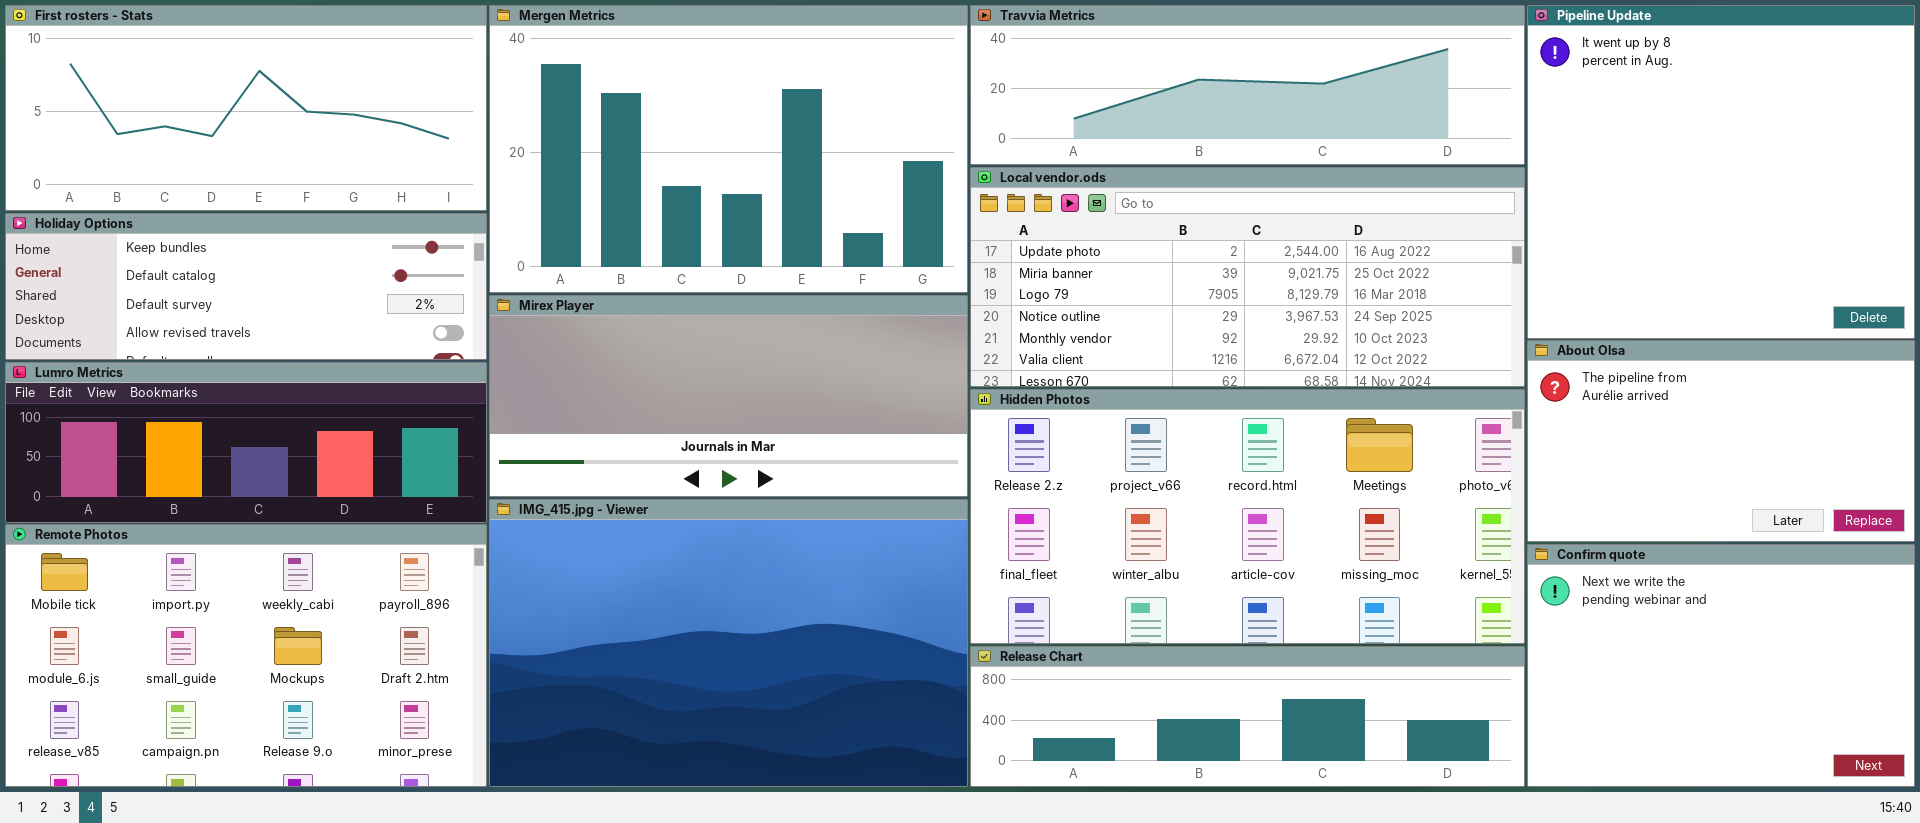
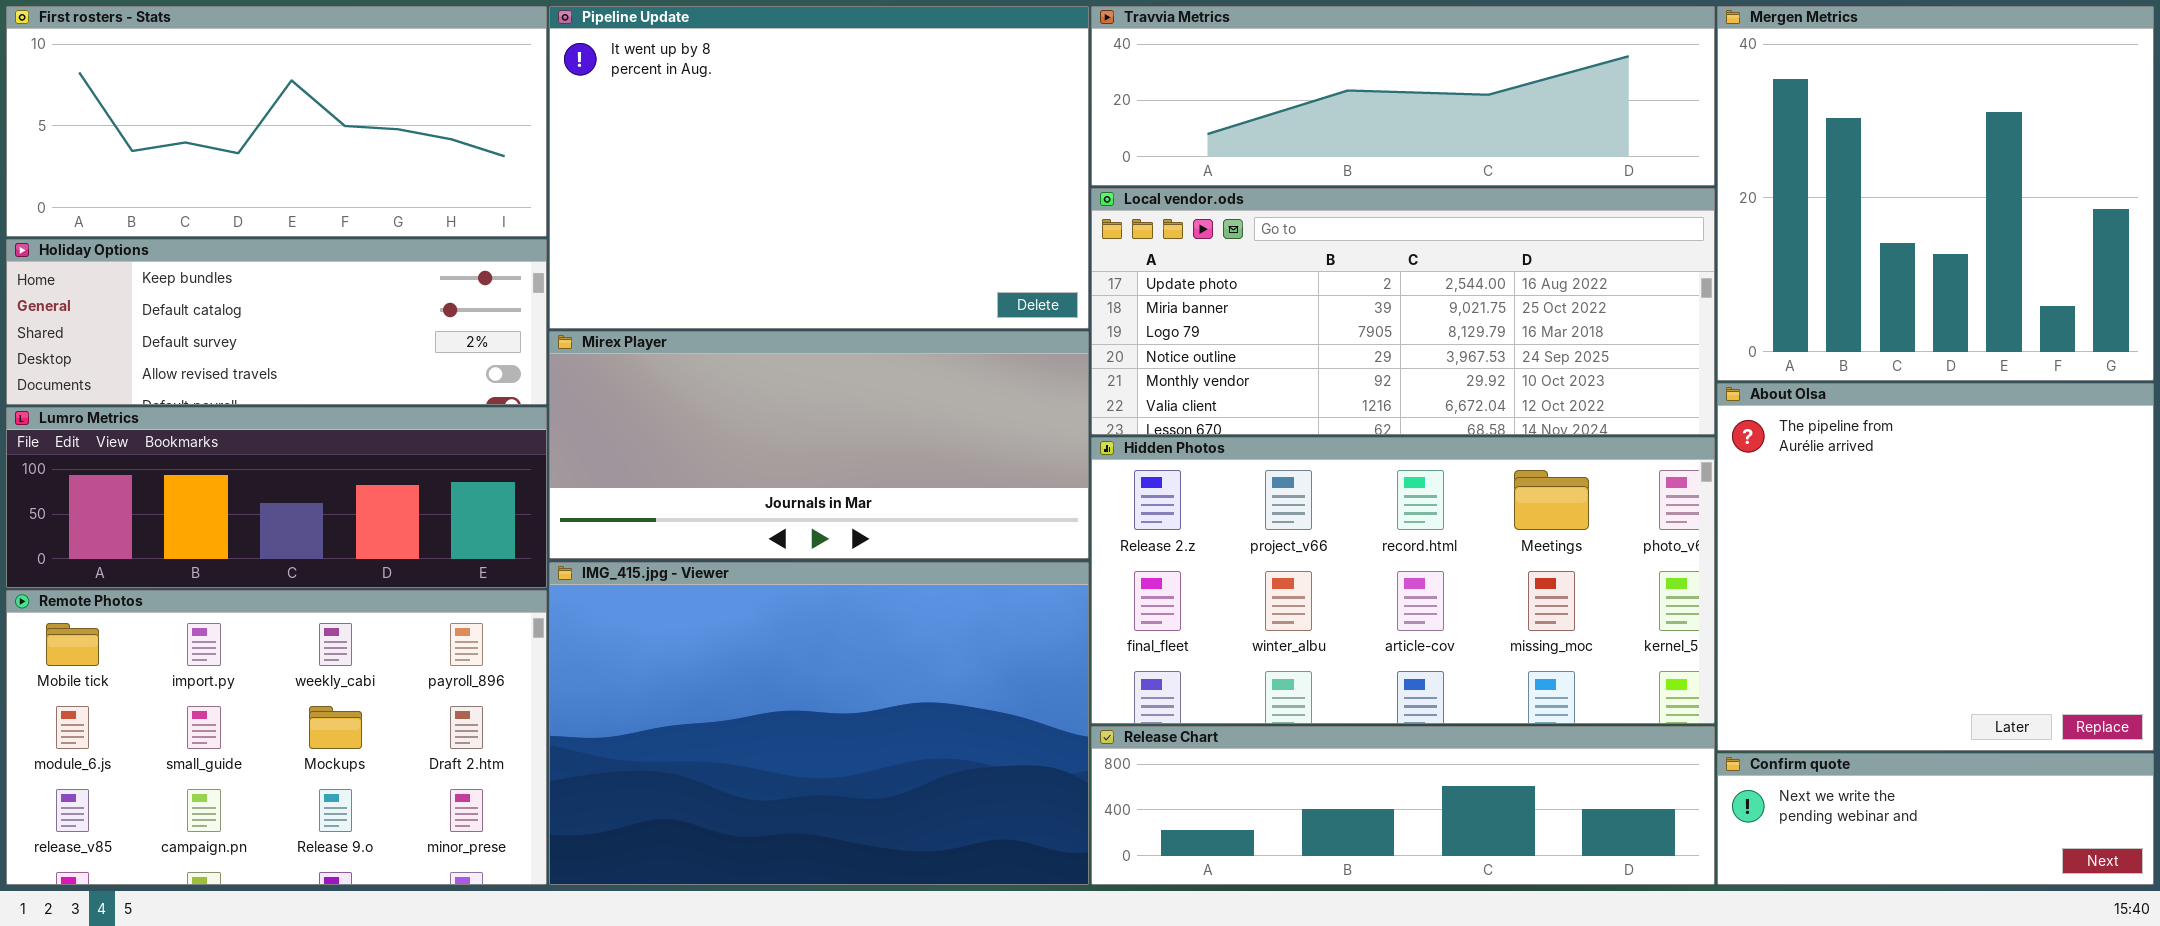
Mergen Metrics: [489,5,968,293] -> [1717,6,2154,381], moved, resized
Pipeline Update: [1527,5,1915,339] -> [549,6,1089,329], moved, resized
About Olsa: [1527,340,1915,542] -> [1717,383,2154,751], resized
Confirm quote: [1527,544,1915,787] -> [1717,753,2154,885], resized

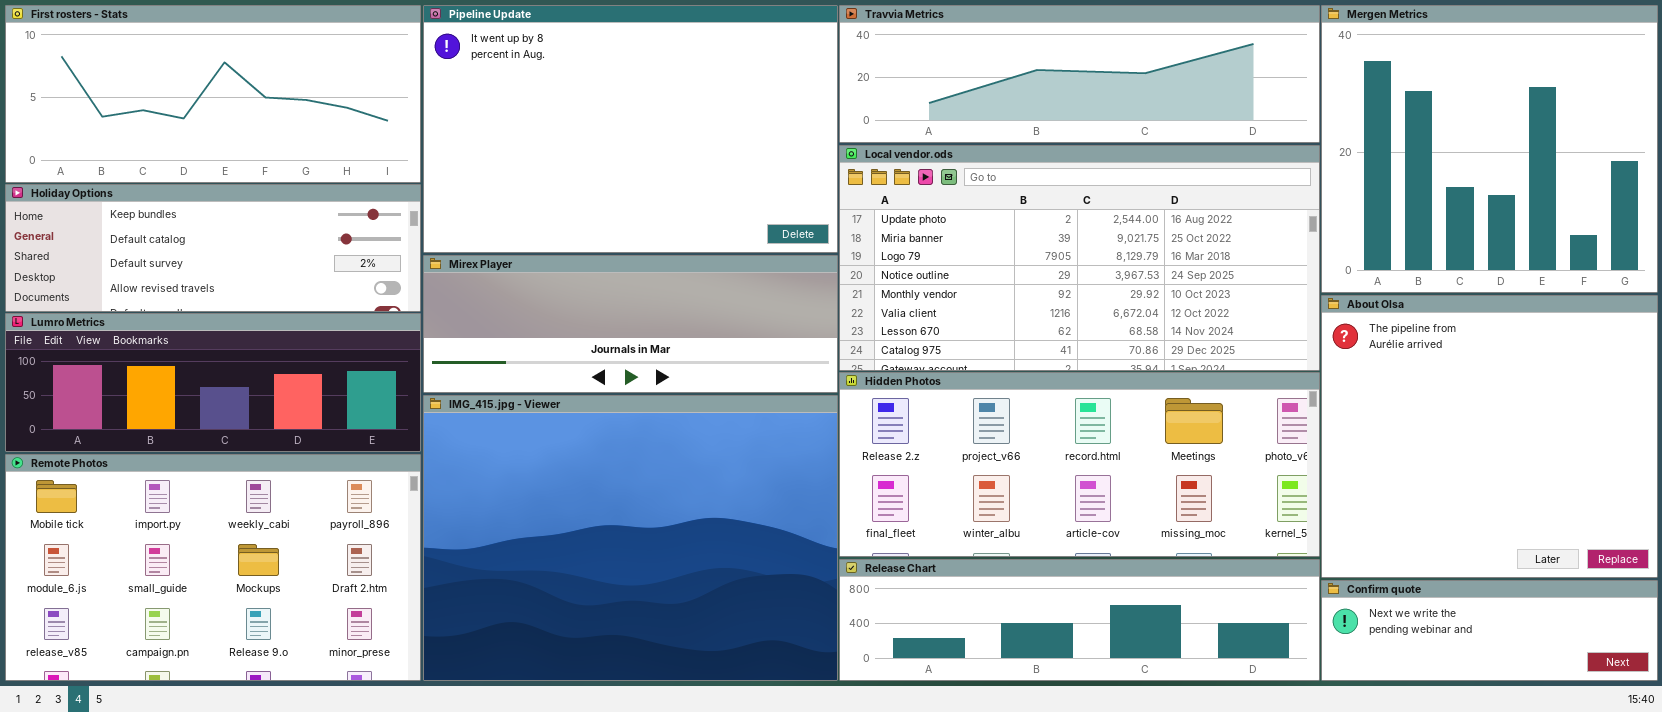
Local vendor.ods: [1091,188,1715,435] -> [839,145,1320,371], resized
Mirex Player: [549,331,1089,559] -> [423,255,838,393], resized
Hidden Photos: [1091,437,1715,724] -> [839,372,1320,557], resized
IMG_415.jpg - Viewer: [549,562,1089,885] -> [423,395,838,681], resized

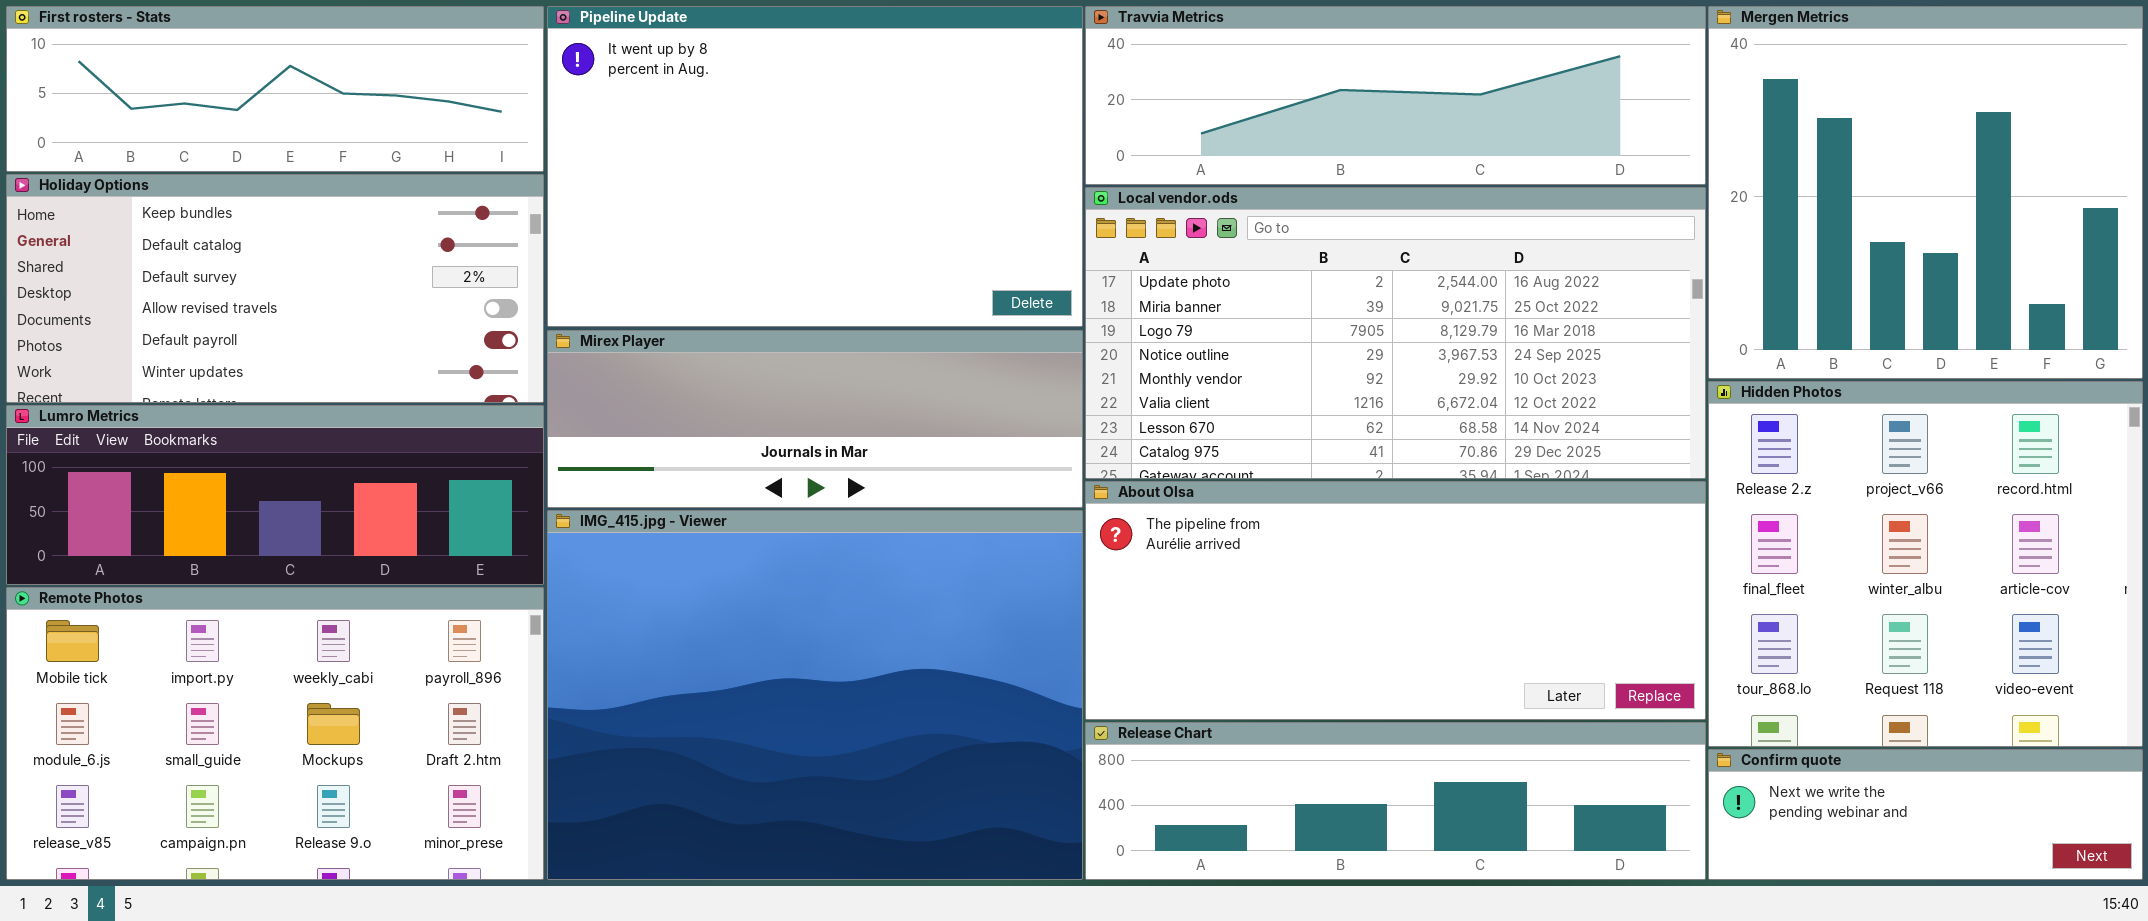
First rosters - Stats: [5,5,421,183] -> [6,6,544,172], resized
Holiday Options: [5,184,421,312] -> [6,174,544,403], resized
About Olsa: [1321,295,1658,578] -> [1085,481,1706,720], moved, resized
Hidden Photos: [839,372,1320,557] -> [1708,381,2143,747], moved, resized

